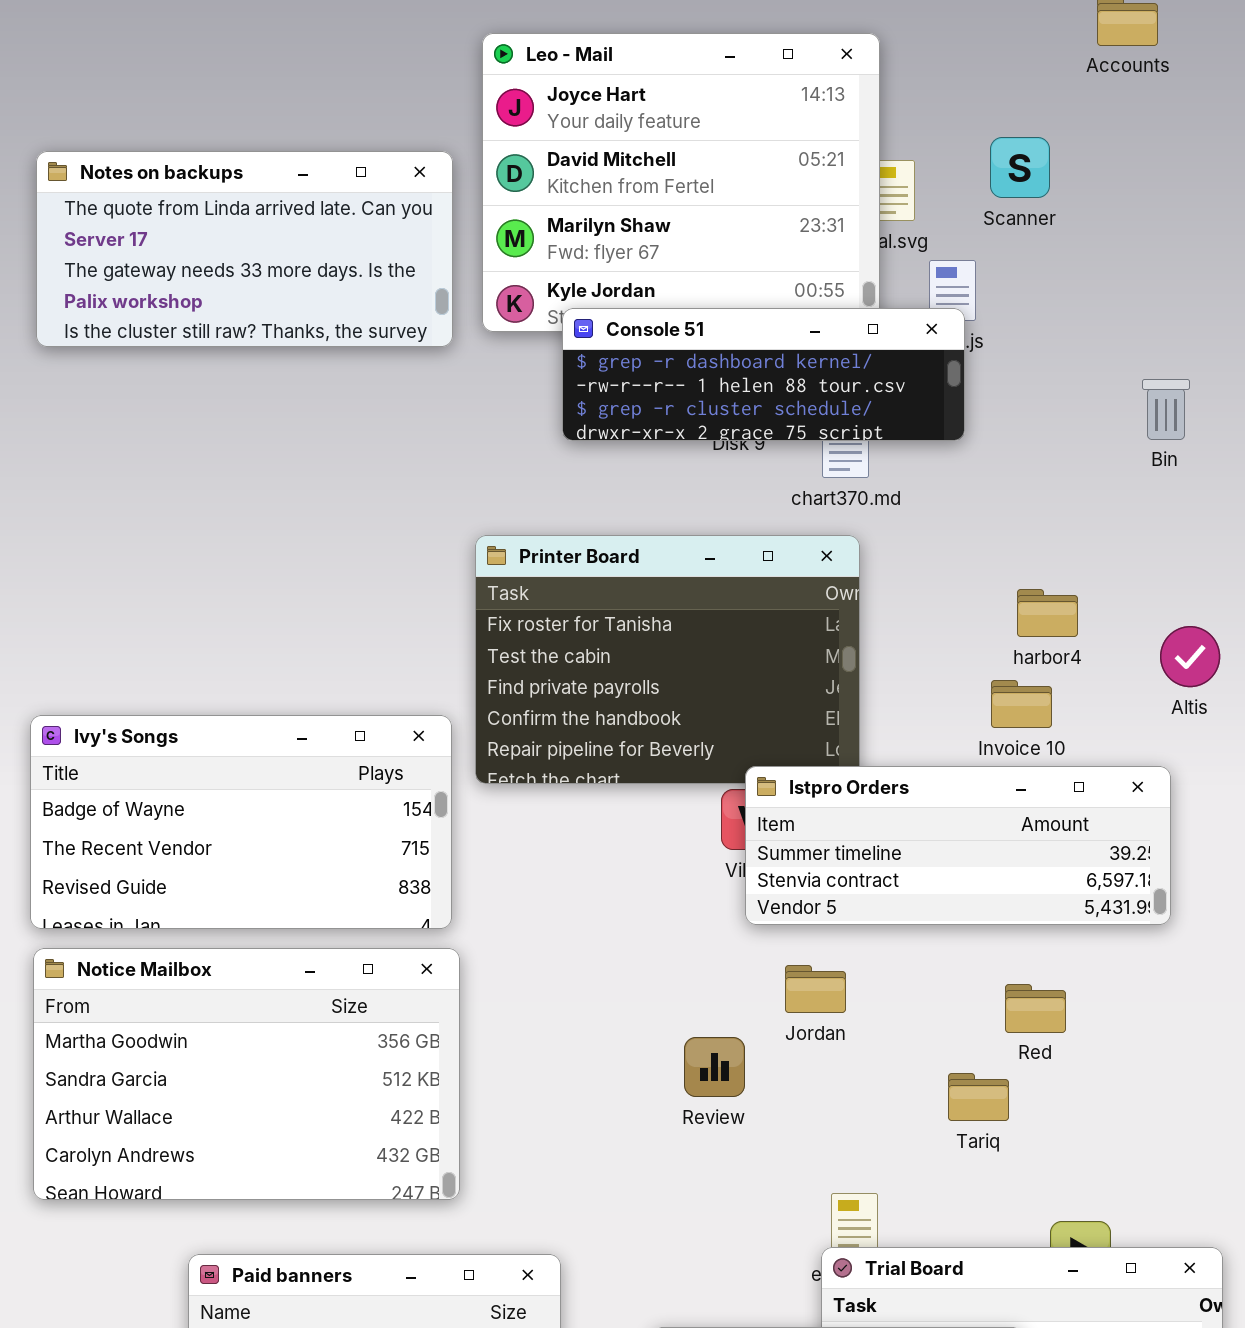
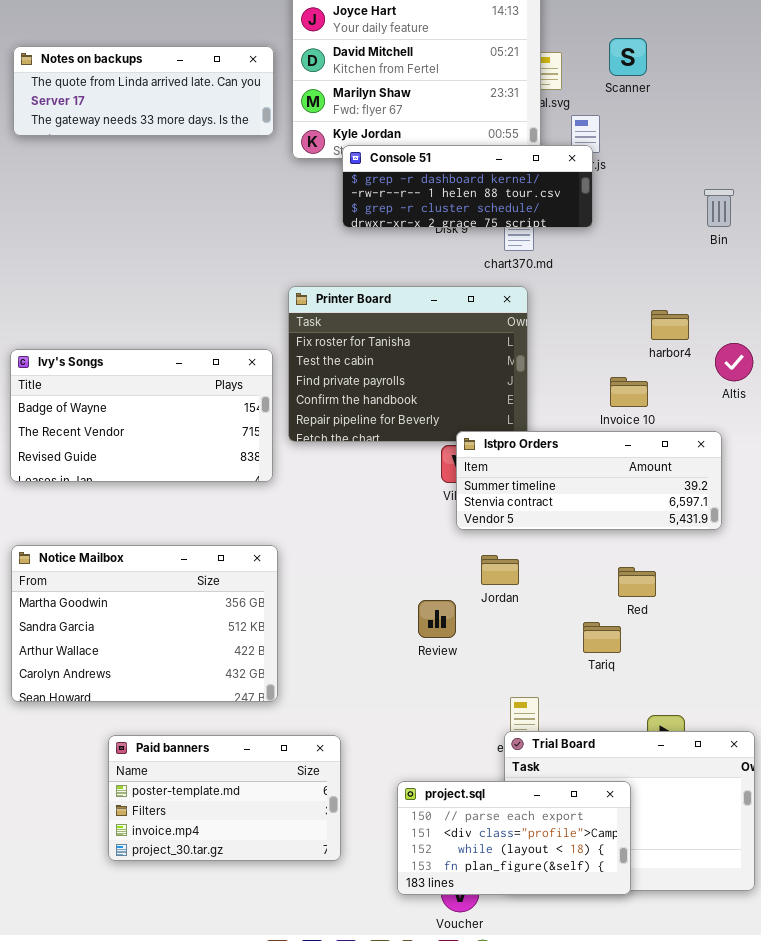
Notes on backups: [36,151,453,347] -> [13,46,274,136], resized
harbor4: [1017,589,1078,637] -> [651,310,689,340], moved
Ivy's Songs: [30,715,452,929] -> [10,349,273,482], moved

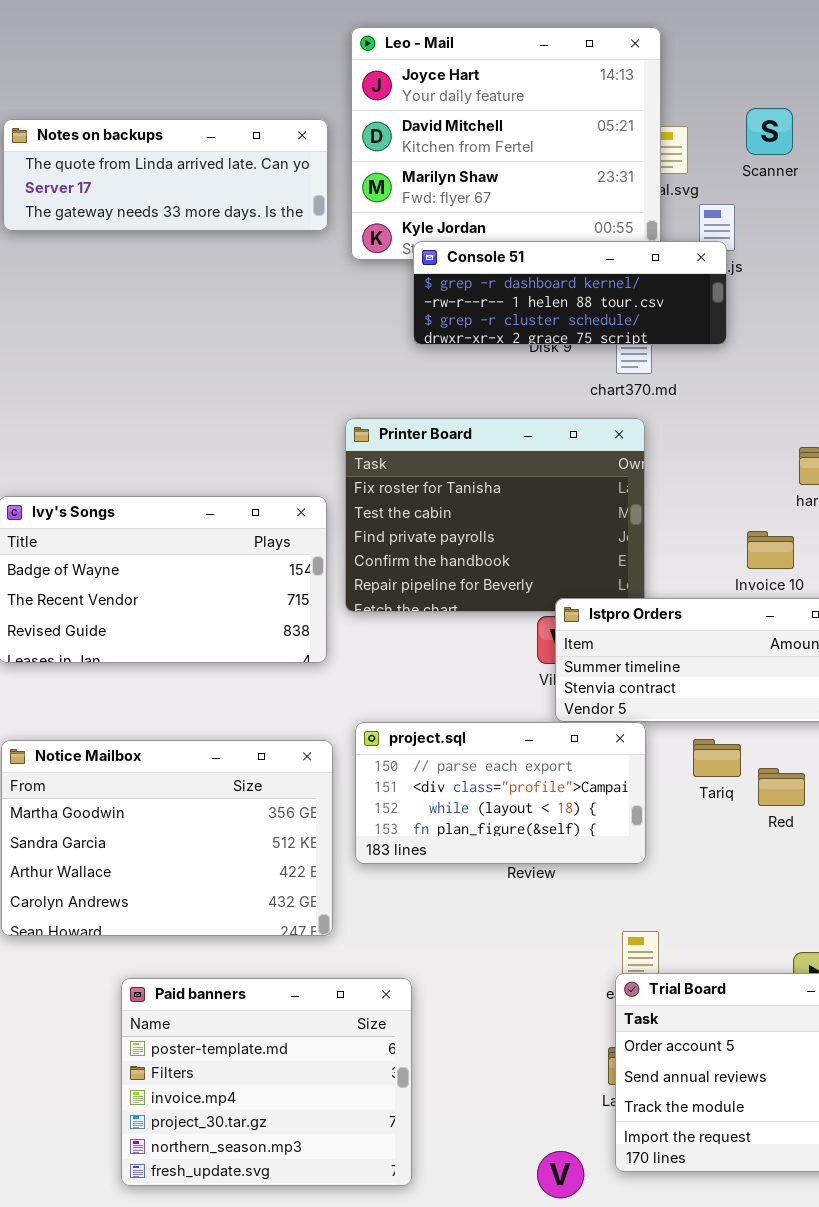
Tariq: [583,622,621,653] -> [693,739,741,777], moved
Paid banners: [108,735,341,861] -> [121,978,412,1186], resized
project.sql: [397,781,631,895] -> [355,722,646,864], moved

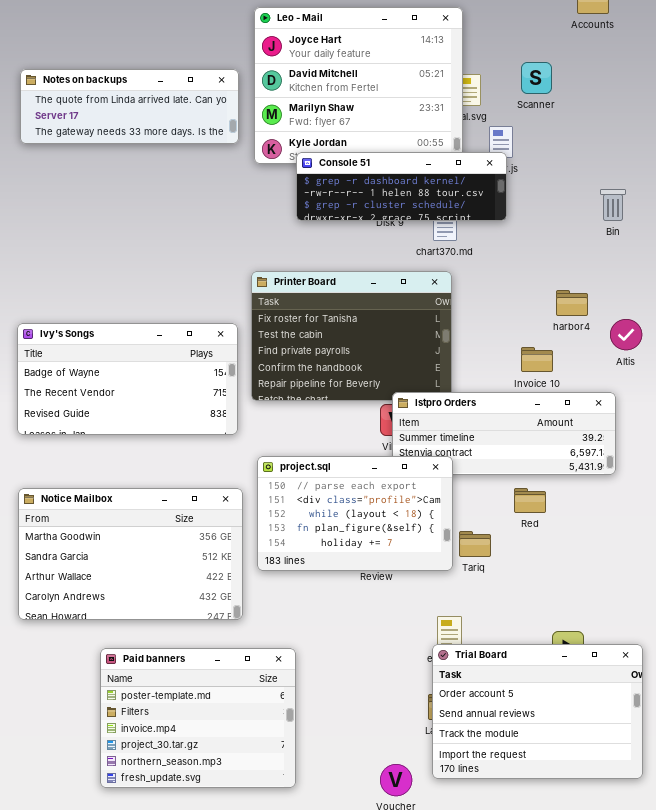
project.sql: [355,722,646,864] -> [257,456,453,571], resized
Tariq: [693,739,741,777] -> [459,531,491,557], moved
Red: [758,768,805,806] -> [514,488,546,513], moved

